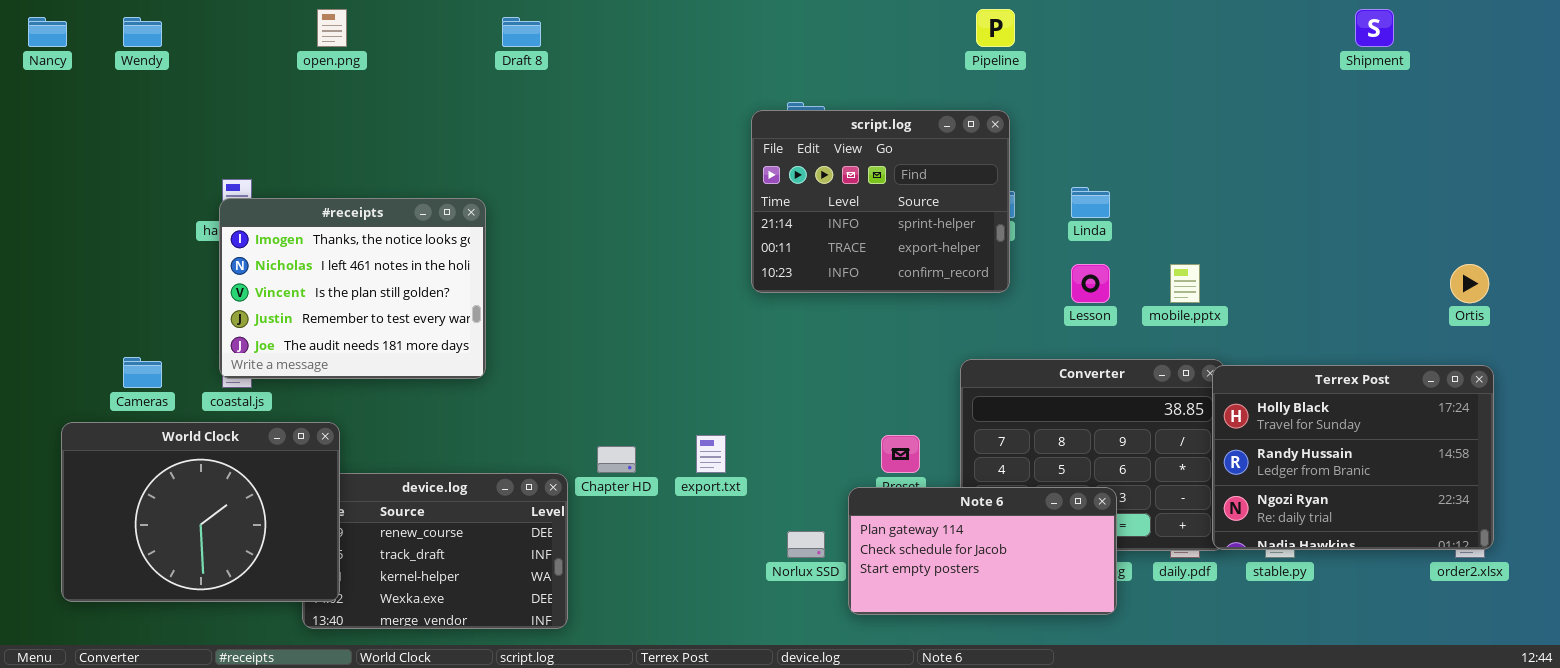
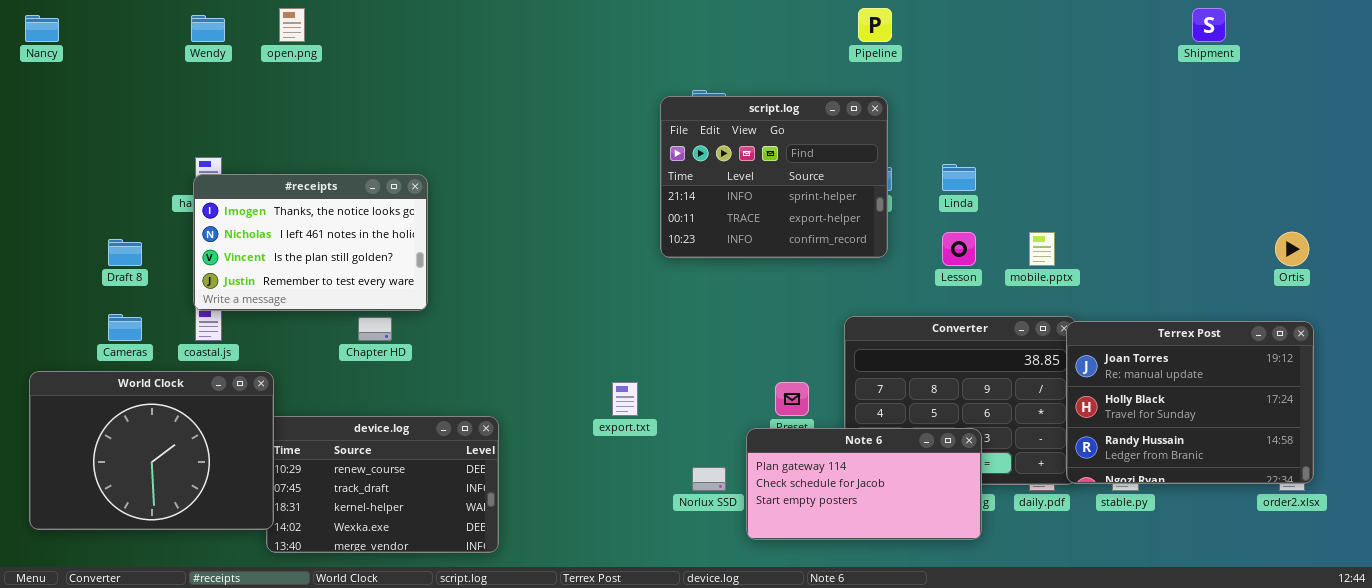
Wendy: [123,17,162,47] -> [191,15,225,42], moved
Draft 8: [502,17,541,47] -> [108,239,142,266], moved
#receipts: [219,198,486,379] -> [193,174,428,311], resized
Terrex Post: [1212,365,1494,550] -> [1066,321,1314,484], scrolled up 1 row
World Clock: [61,422,340,602] -> [29,371,274,530], moved
Chapter HD: [597,446,636,473] -> [358,317,392,341], moved

